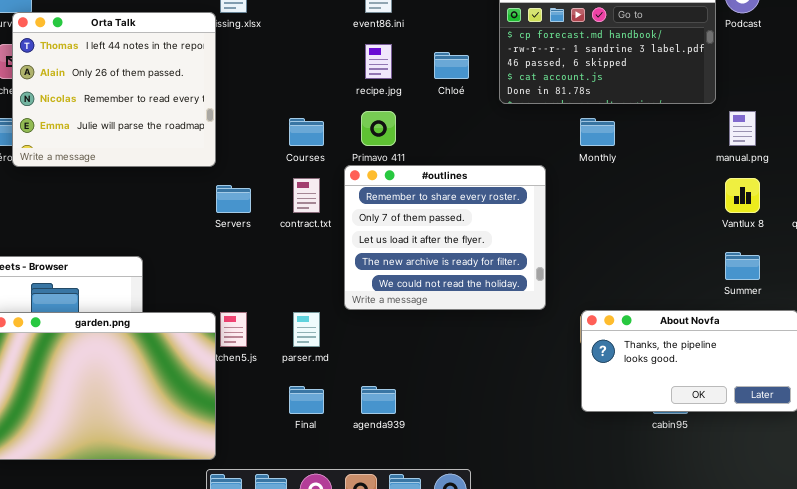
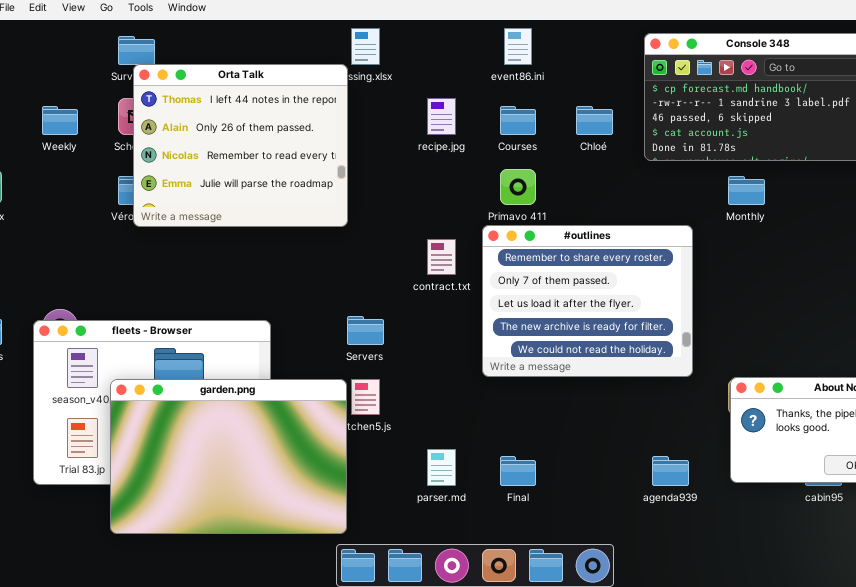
recipe.jpg: [365,44,392,79] -> [427,98,456,135], moved
Courses: [289,118,324,146] -> [500,106,536,135], moved
Servers: [216,185,251,213] -> [347,316,384,345], moved
parser.md: [293,312,320,347] -> [427,449,456,486], moved
Final: [289,386,324,414] -> [500,456,536,486], moved
agenda939: [361,386,396,414] -> [652,456,689,486], moved

